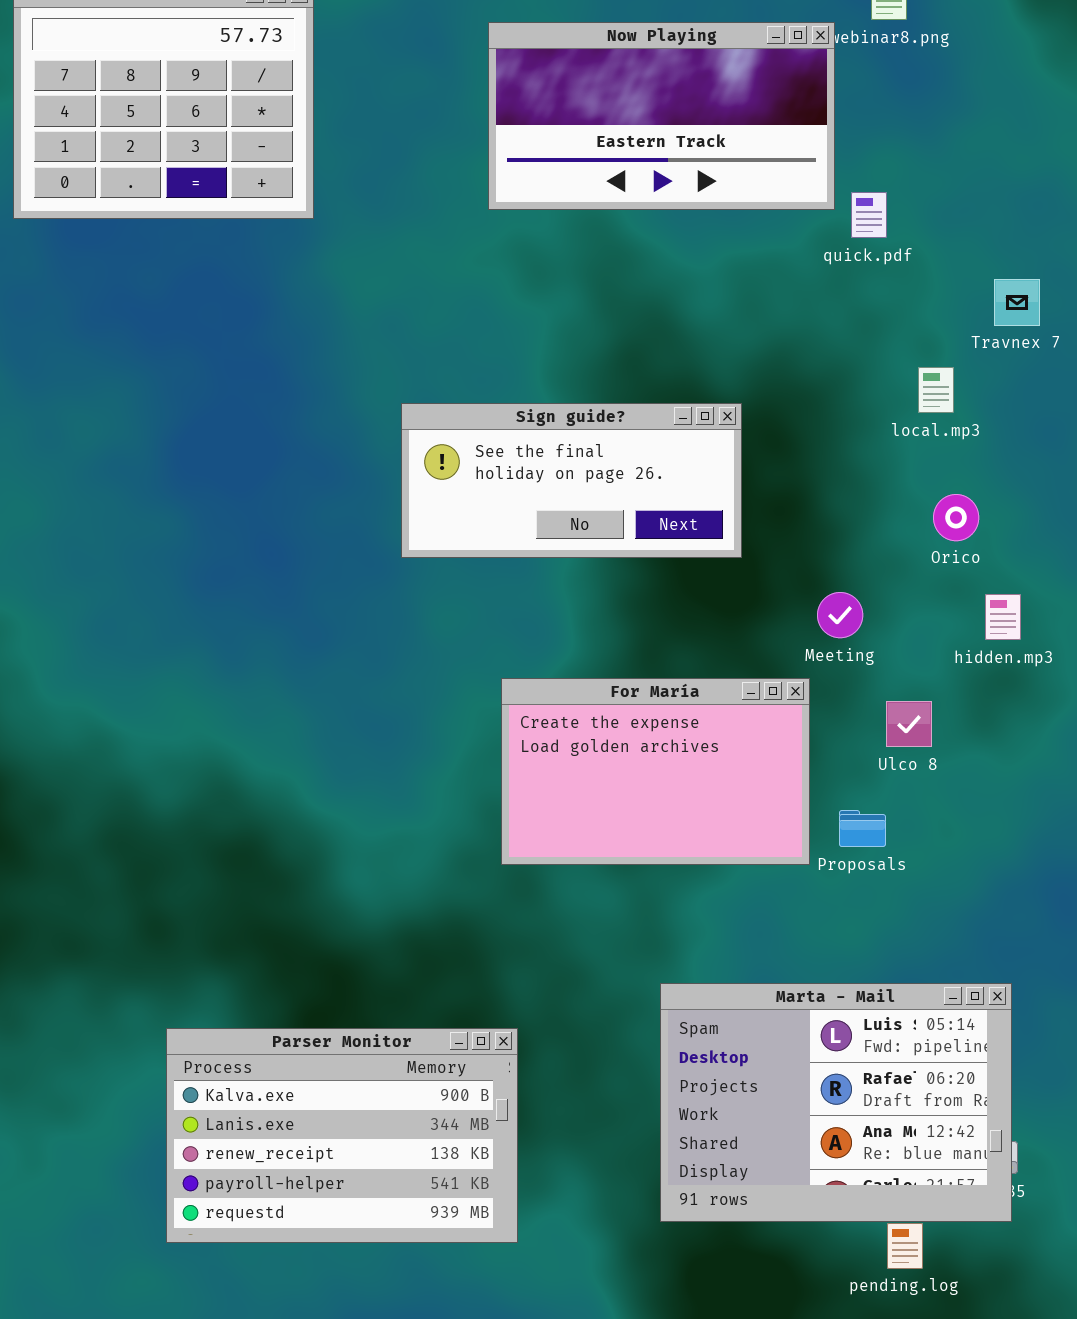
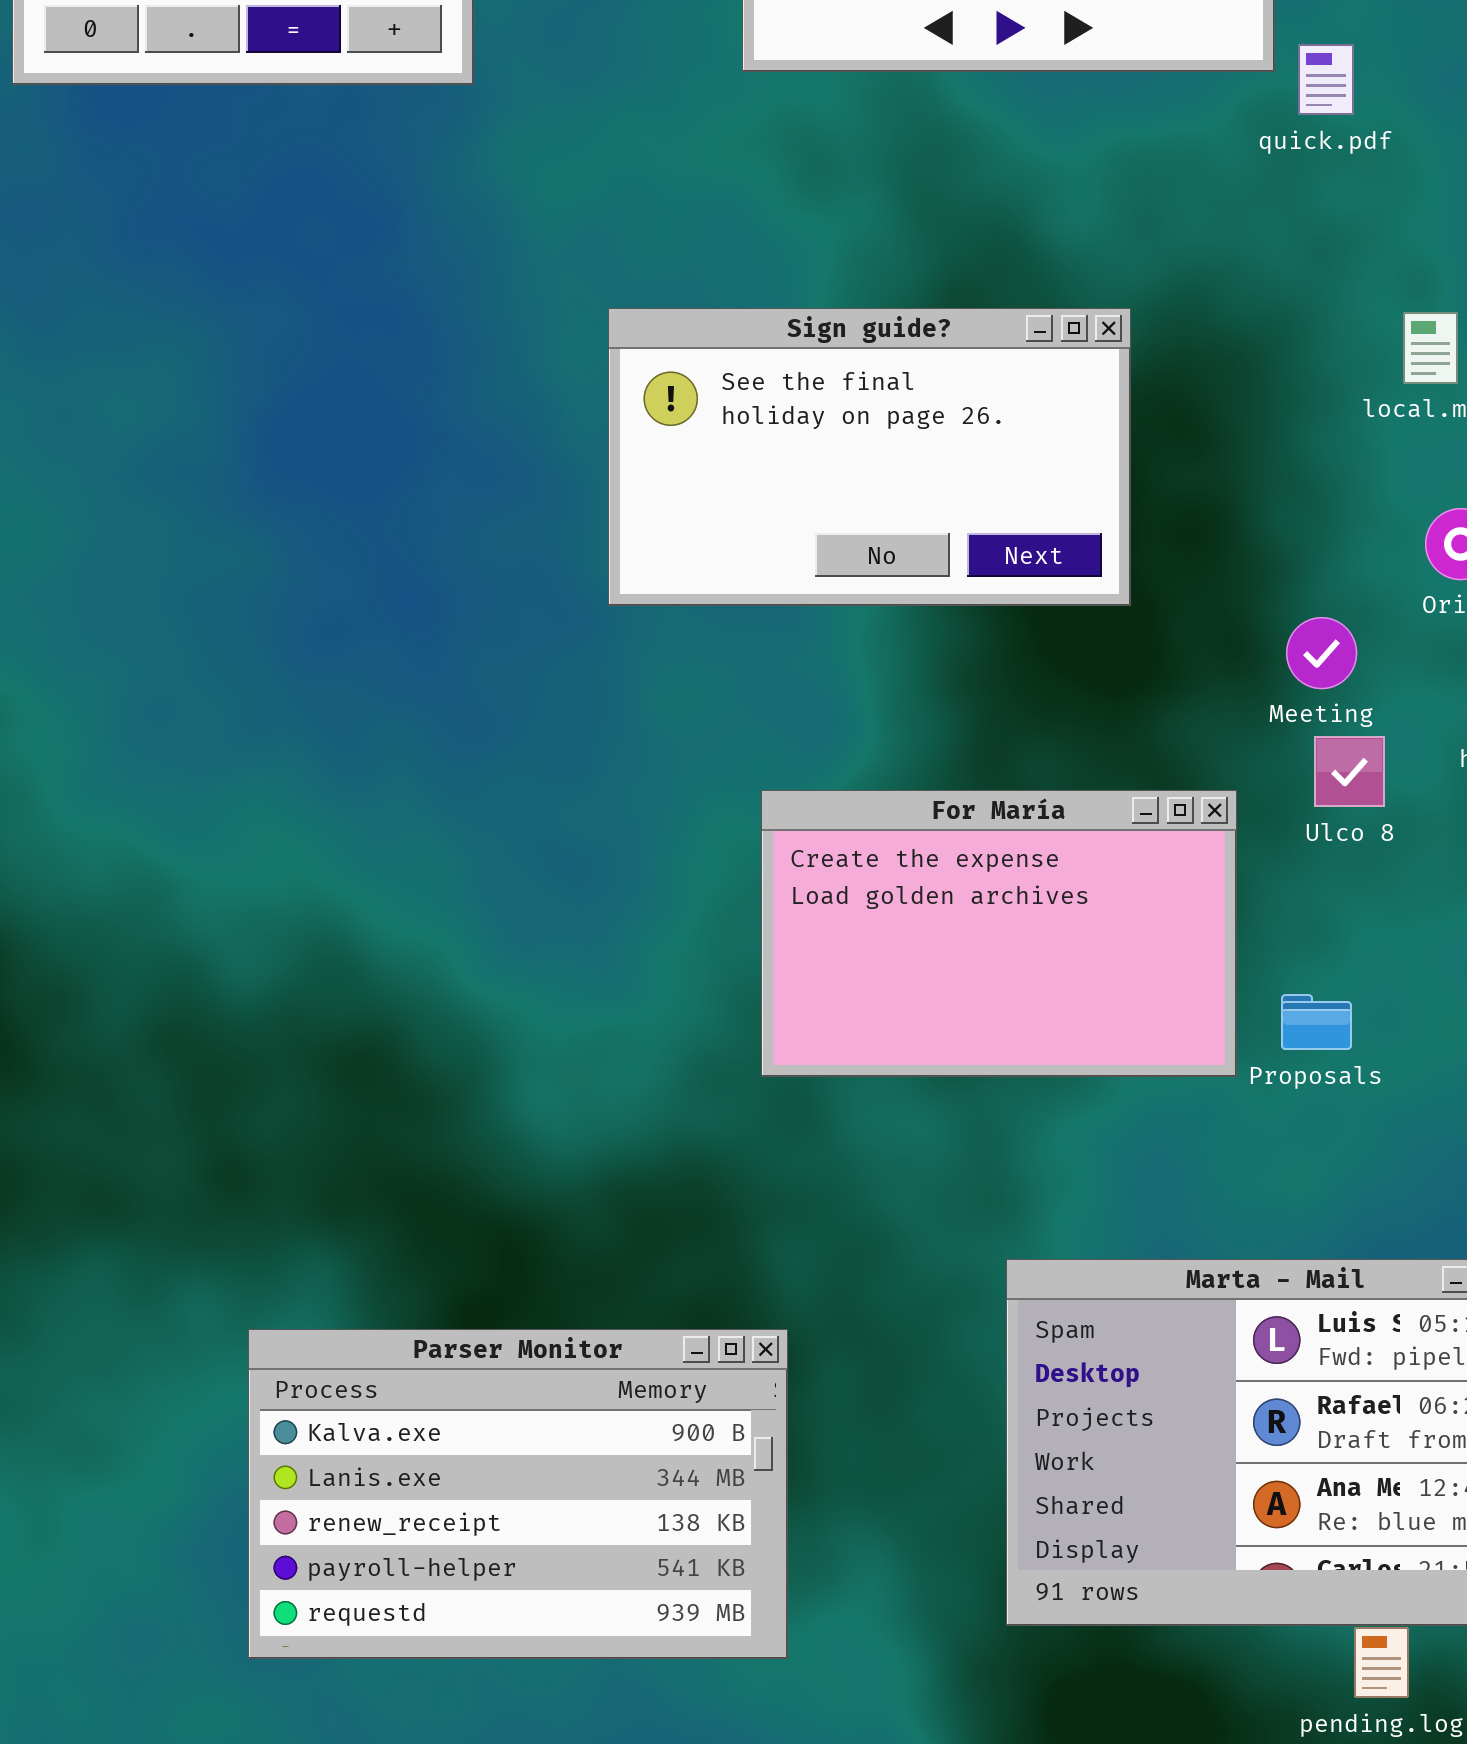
Sign guide?: [401,403,742,558] -> [608,308,1131,606], resized
Meeting: [817,592,863,638] -> [1286,617,1357,689], moved
Ulco 8: [886,701,932,747] -> [1314,736,1385,807], moved

